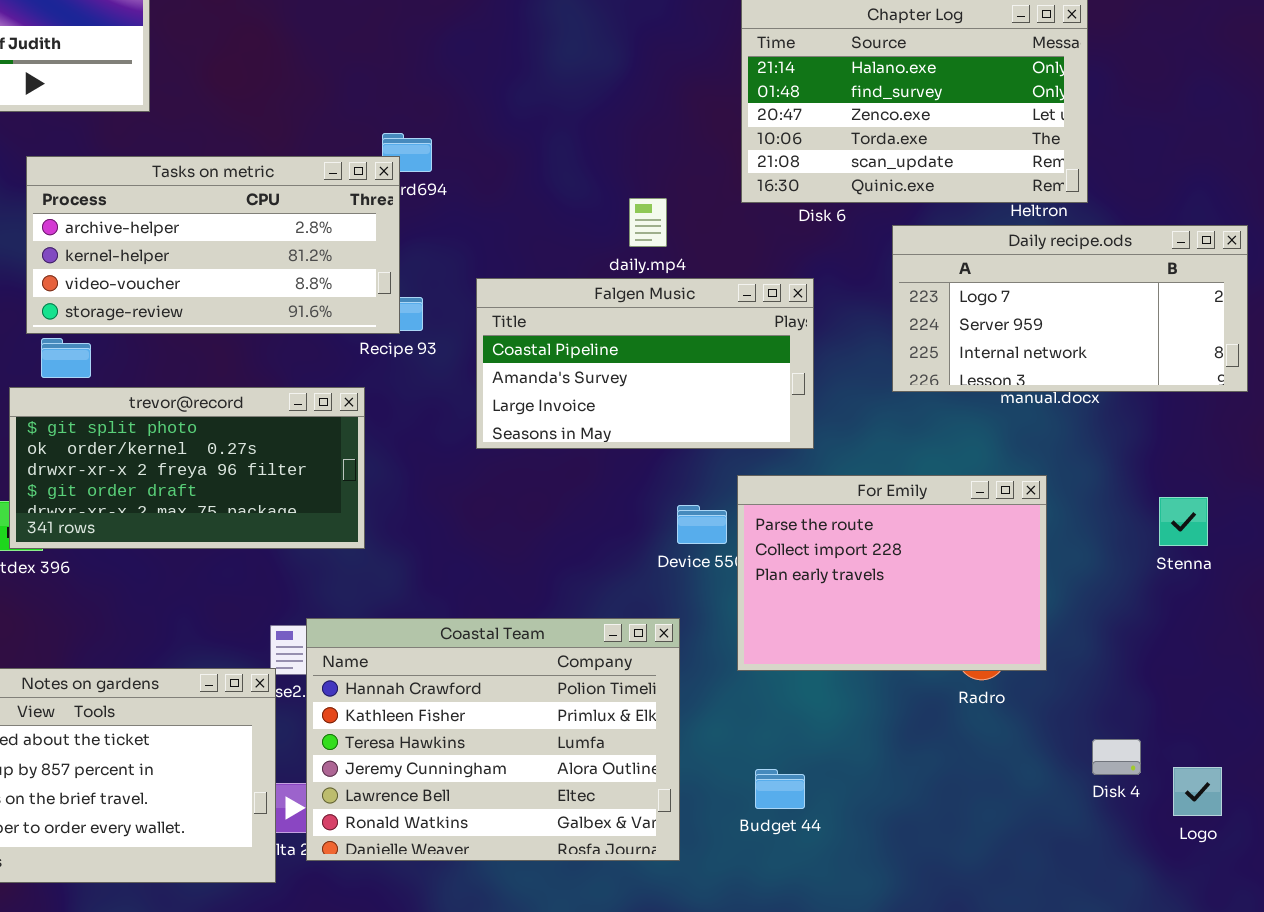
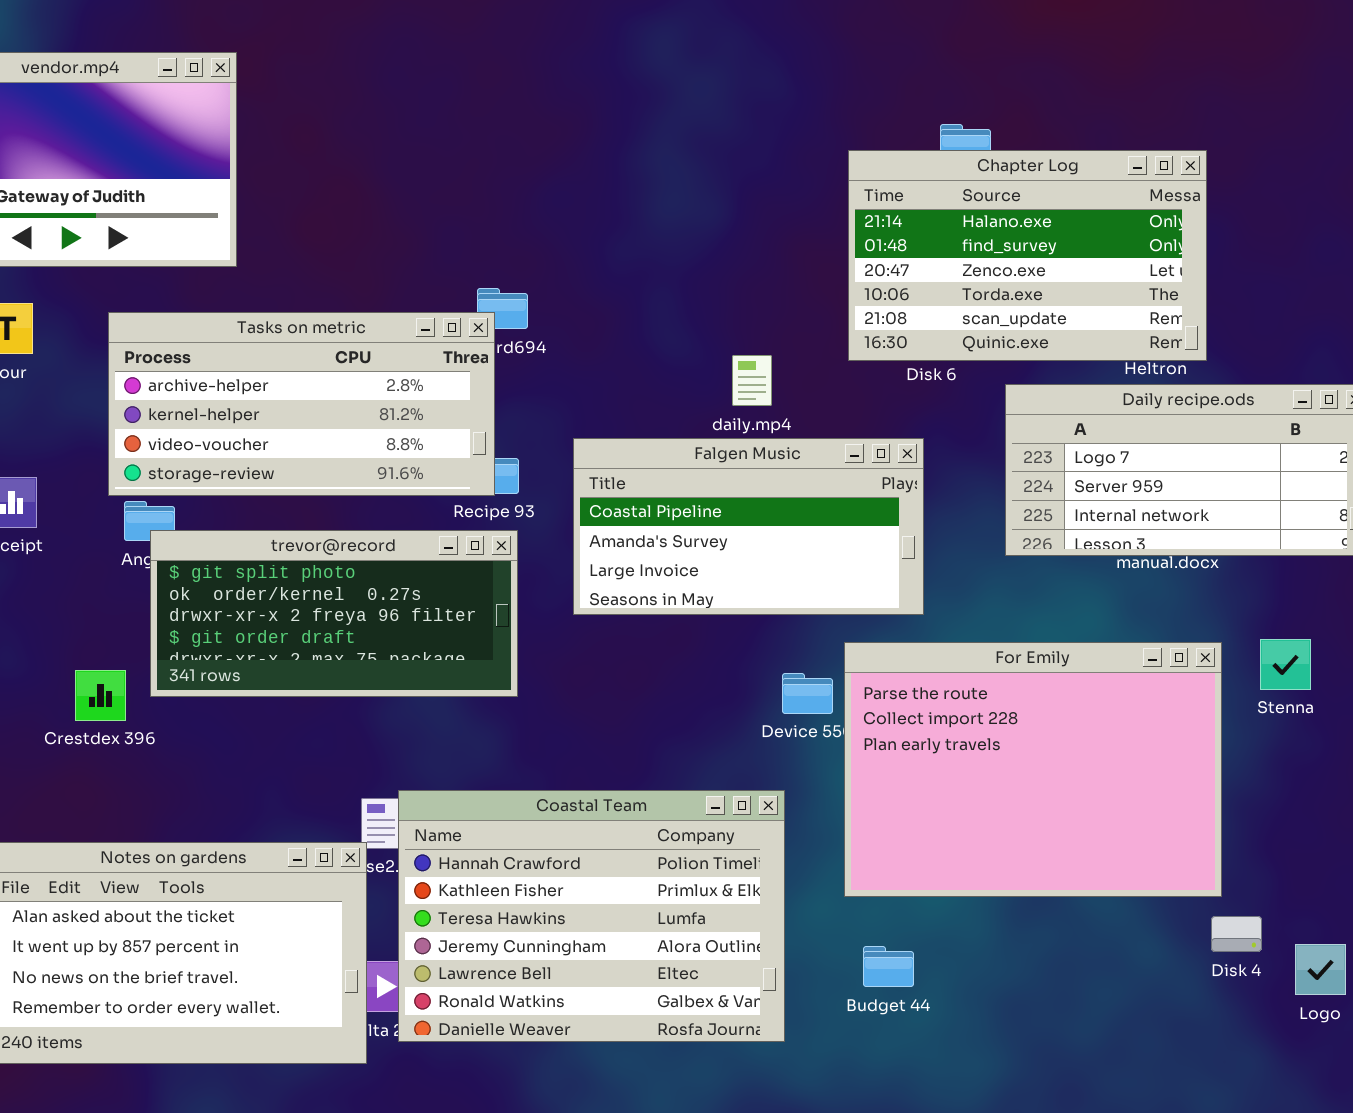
trevor@record: [9,387,365,549] -> [150,530,518,697], moved
For Emily: [737,475,1047,671] -> [844,642,1222,897], resized
Stenna: [1159,497,1208,546] -> [1260,639,1311,690], moved

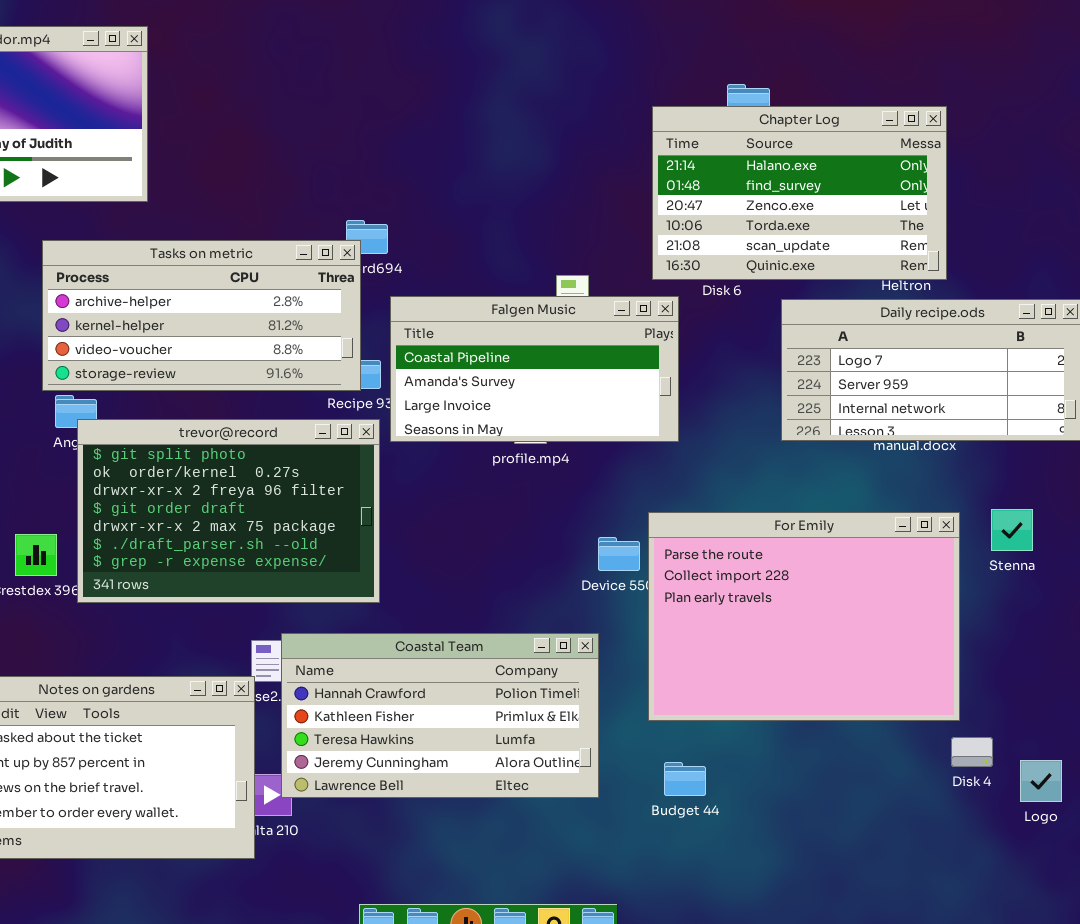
Falgen Music: [573,438,924,615] -> [390,296,679,442], moved
trevor@record: [150,530,518,697] -> [77,419,380,603], resized
Coastal Team: [398,790,785,1042] -> [281,633,599,798], resized

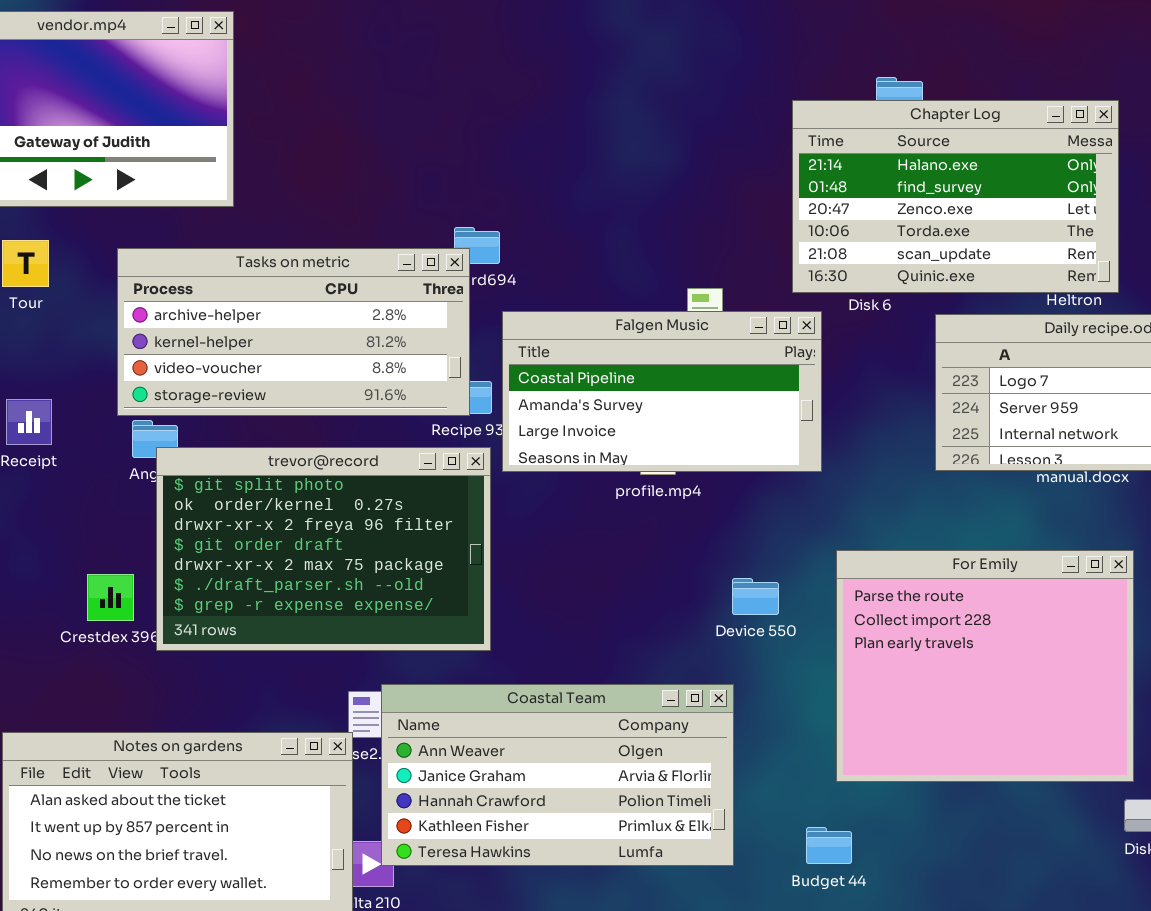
For Emily: [648,512,960,721] -> [836,550,1134,782], resized
Coastal Team: [281,633,599,798] -> [381,684,734,866], scrolled up 2 rows

